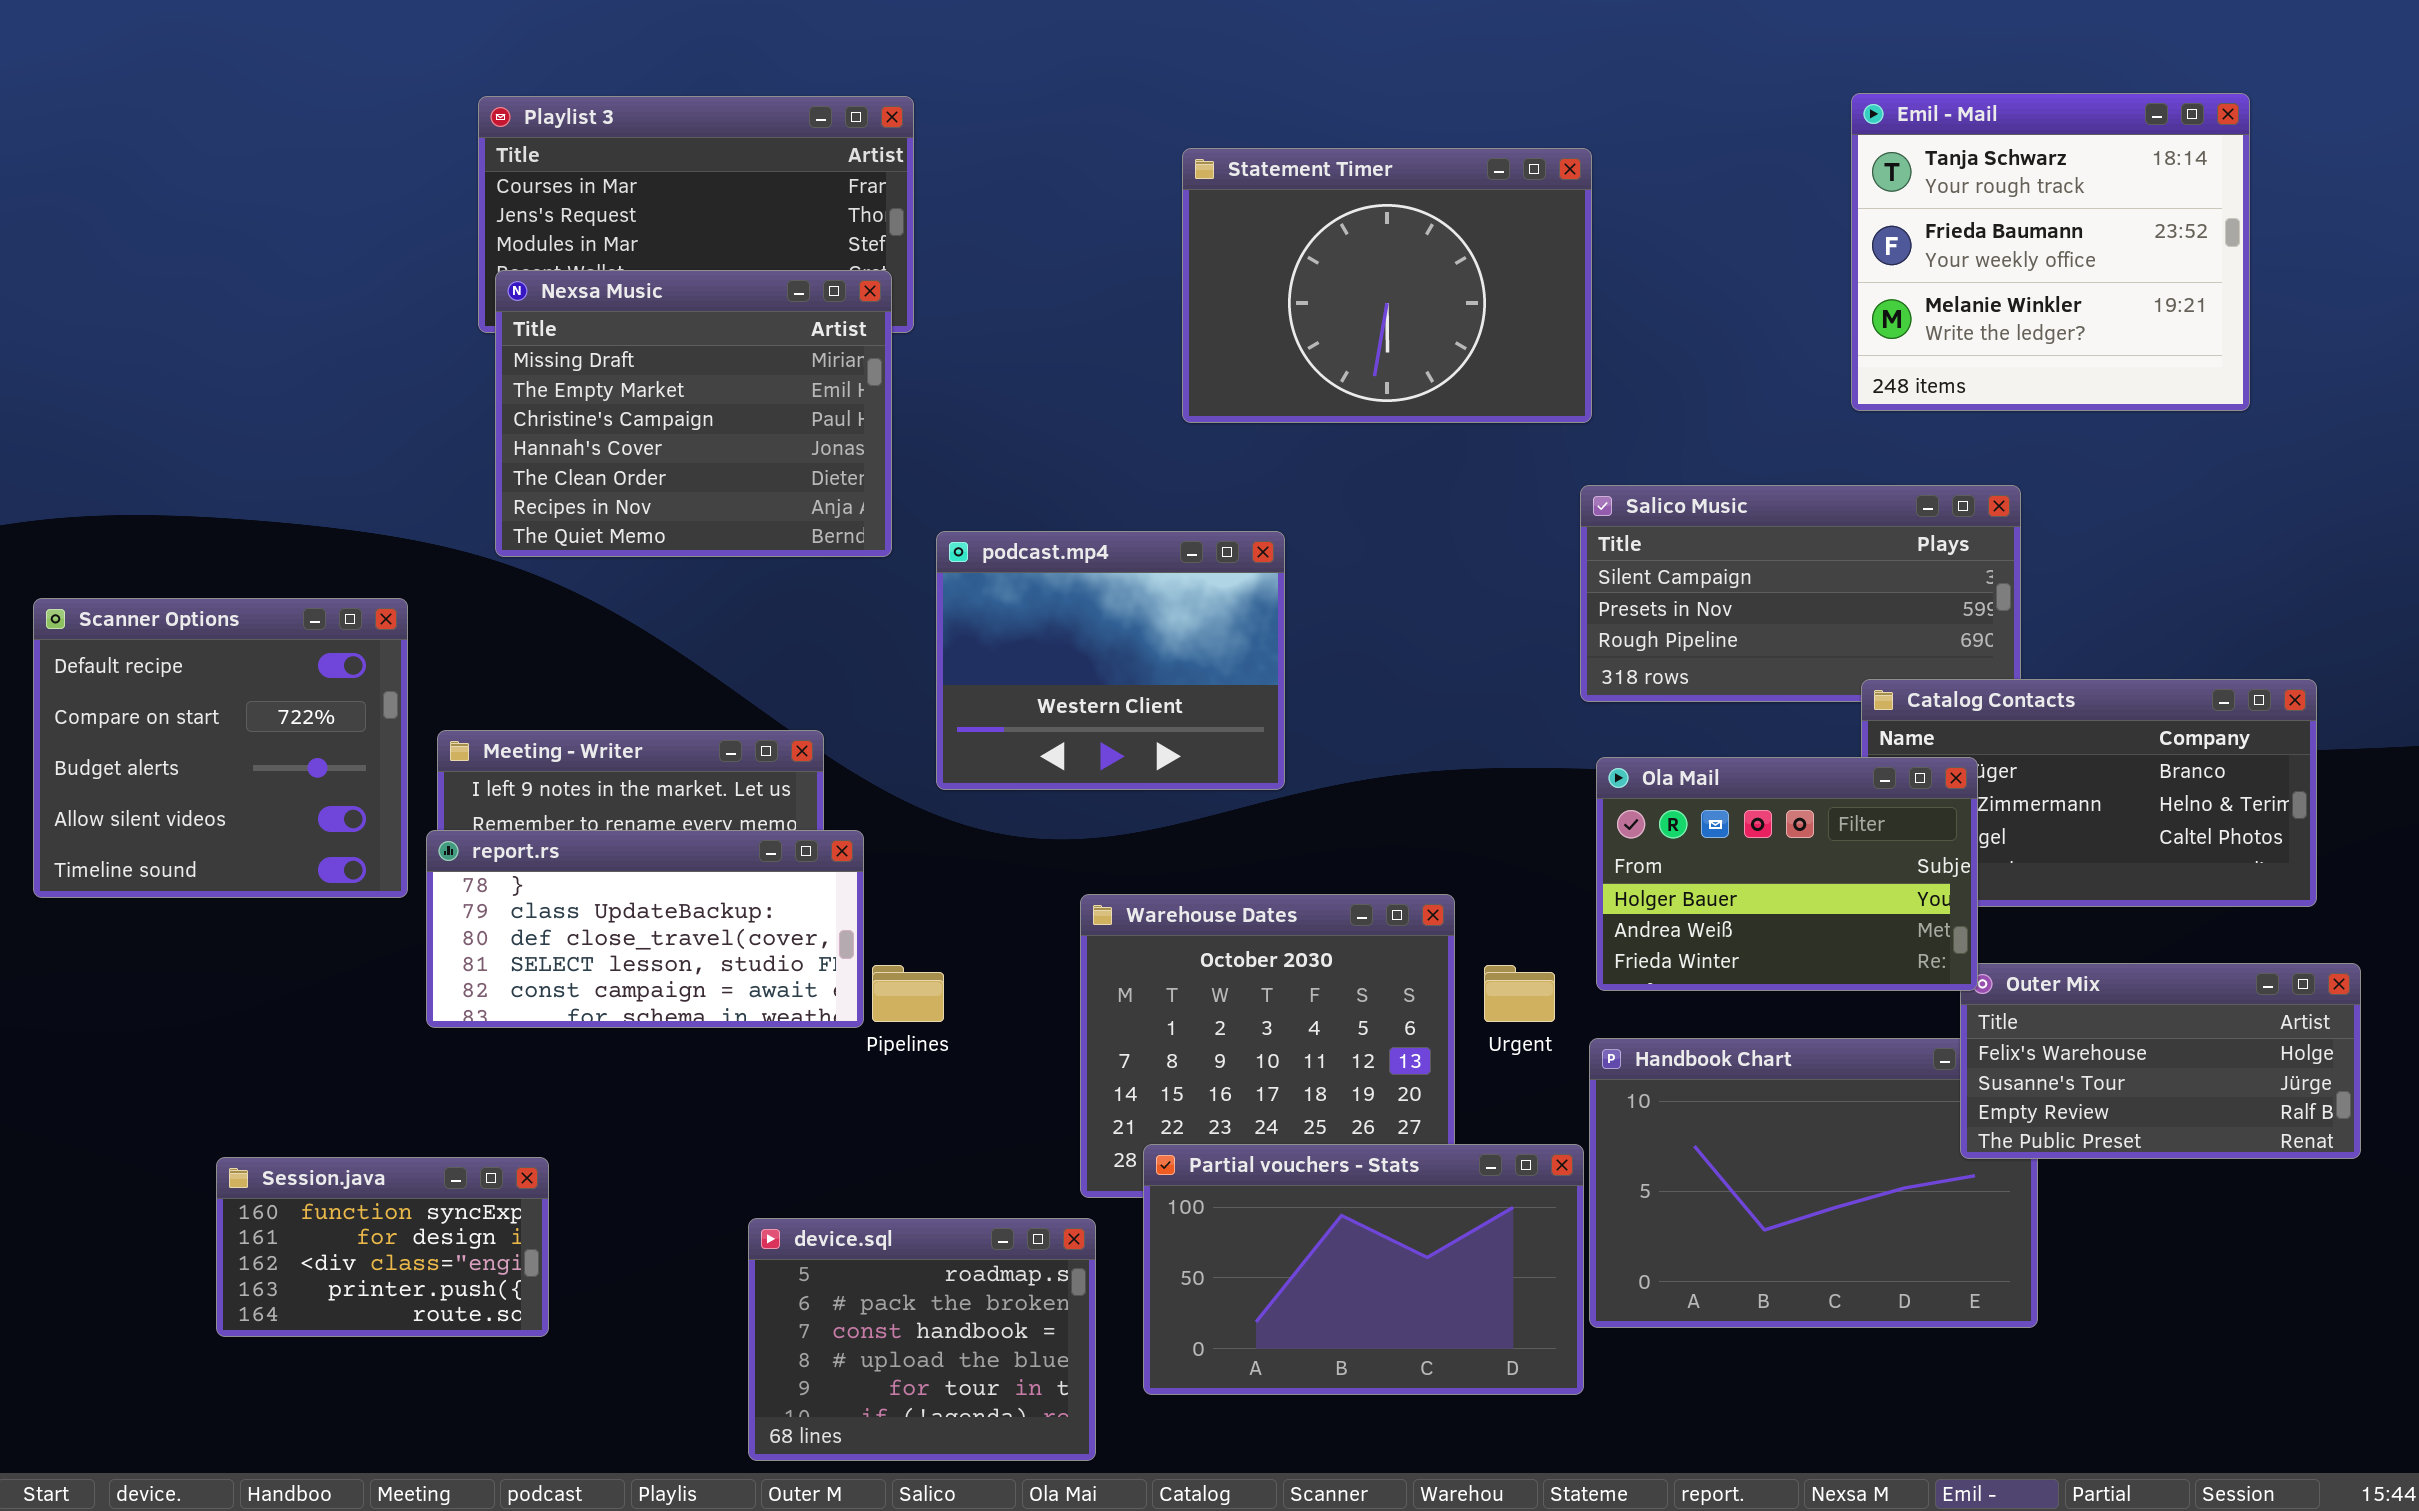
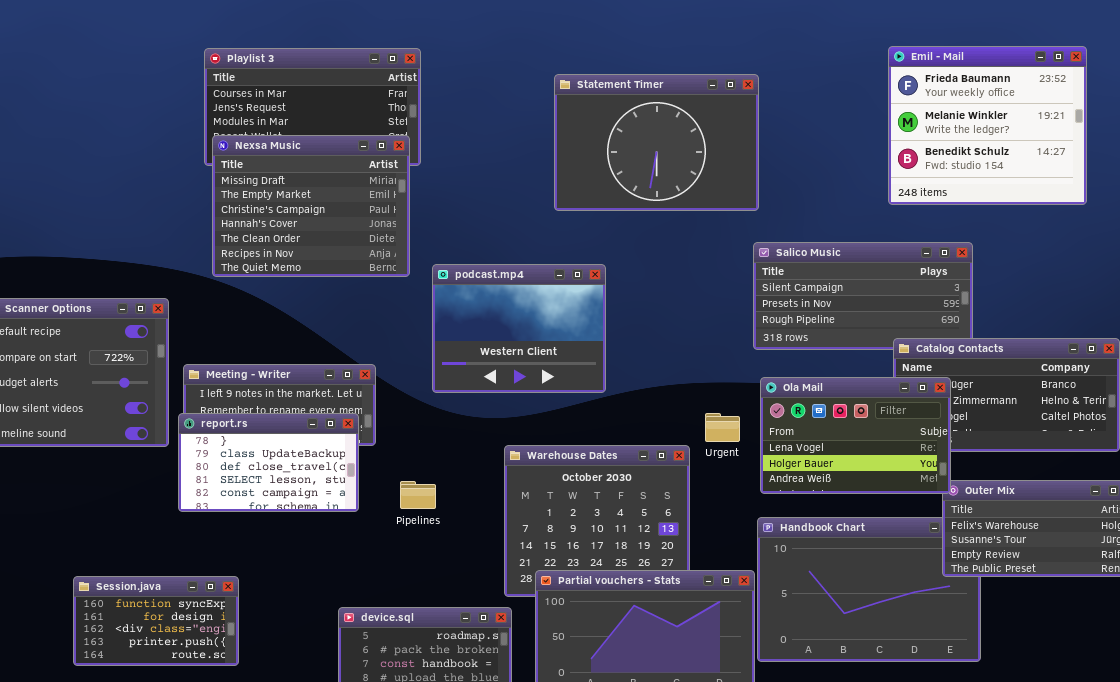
Emil - Mail: [1851,93,2250,411] -> [888,46,1087,205], scrolled down 1 row
Ola Mail: [1596,757,1978,991] -> [760,377,951,494], scrolled up 1 row
report.rs: [426,830,864,1028] -> [178,413,359,512], resized
Urgent: [1484,965,1555,1022] -> [705,413,740,442], moved

